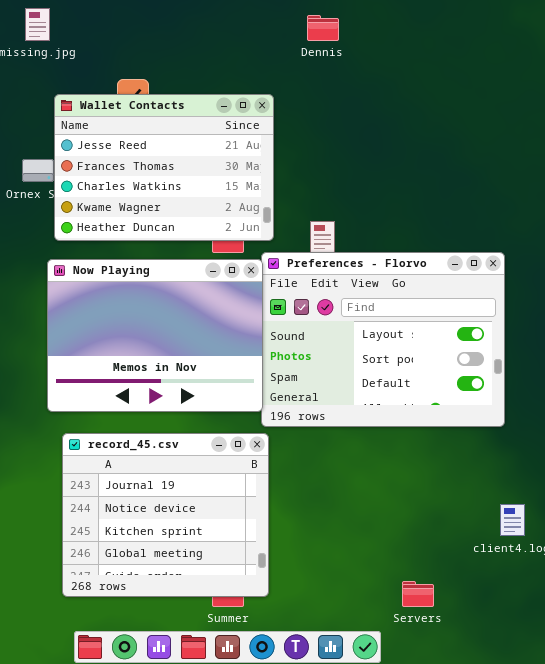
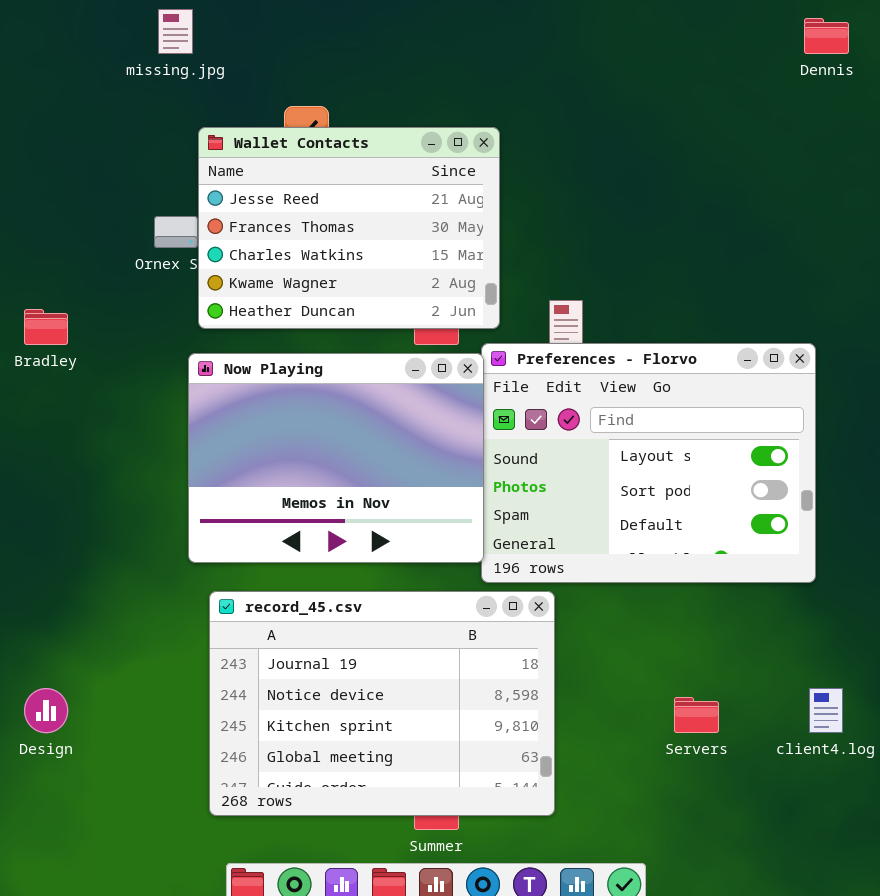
Dennis: [307,15,339,41] -> [804,18,849,54], moved
record_45.csv: [62,433,269,597] -> [209,591,555,816], resized
Servers: [402,581,434,607] -> [674,697,719,733], moved

